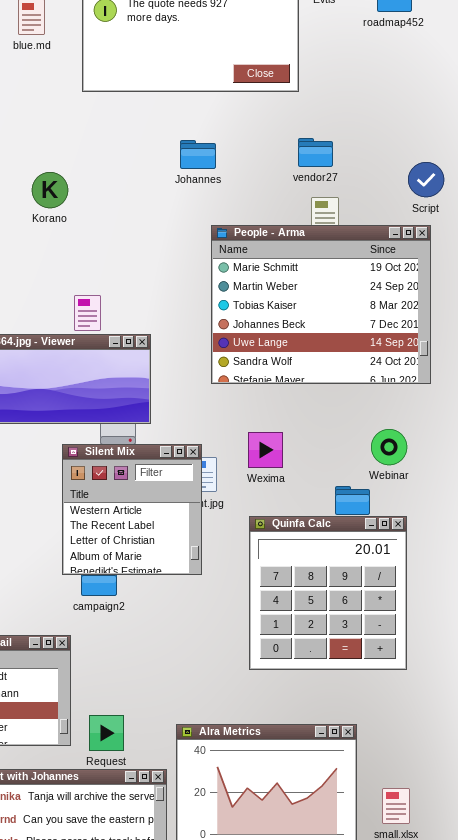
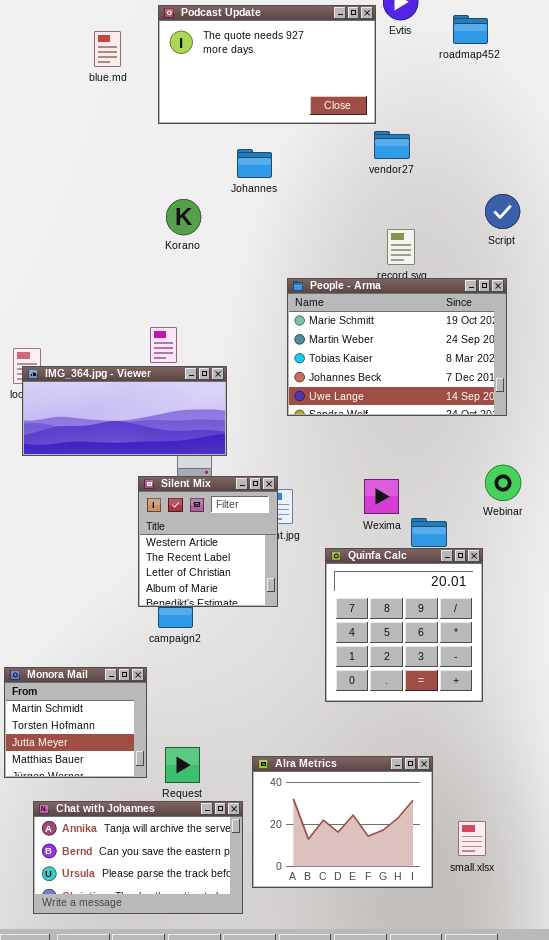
vendor27: [298,138,333,167] -> [374,131,410,159], moved
Johannes: [180,140,216,169] -> [237,149,272,178], moved
Korano: [32,172,68,208] -> [166,199,201,235], moved
People - Arma: [211,225,431,384] -> [287,278,507,416], resized
Webinar: [371,429,407,465] -> [485,465,521,501], moved
Wexima: [248,432,283,468] -> [364,479,399,514], moved

